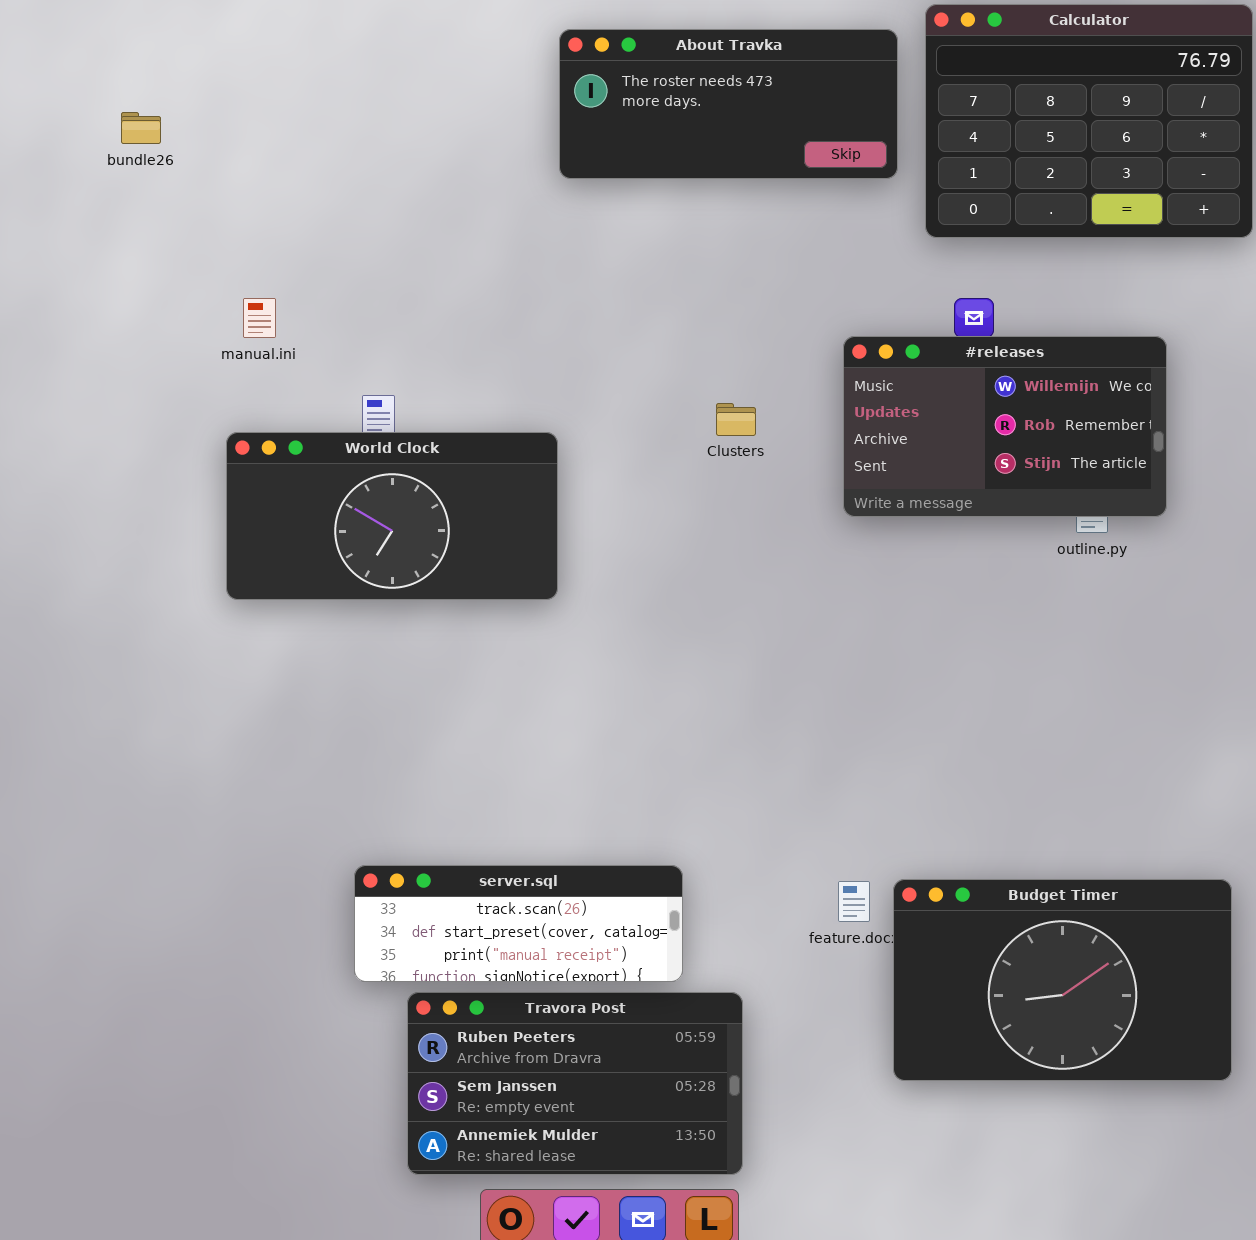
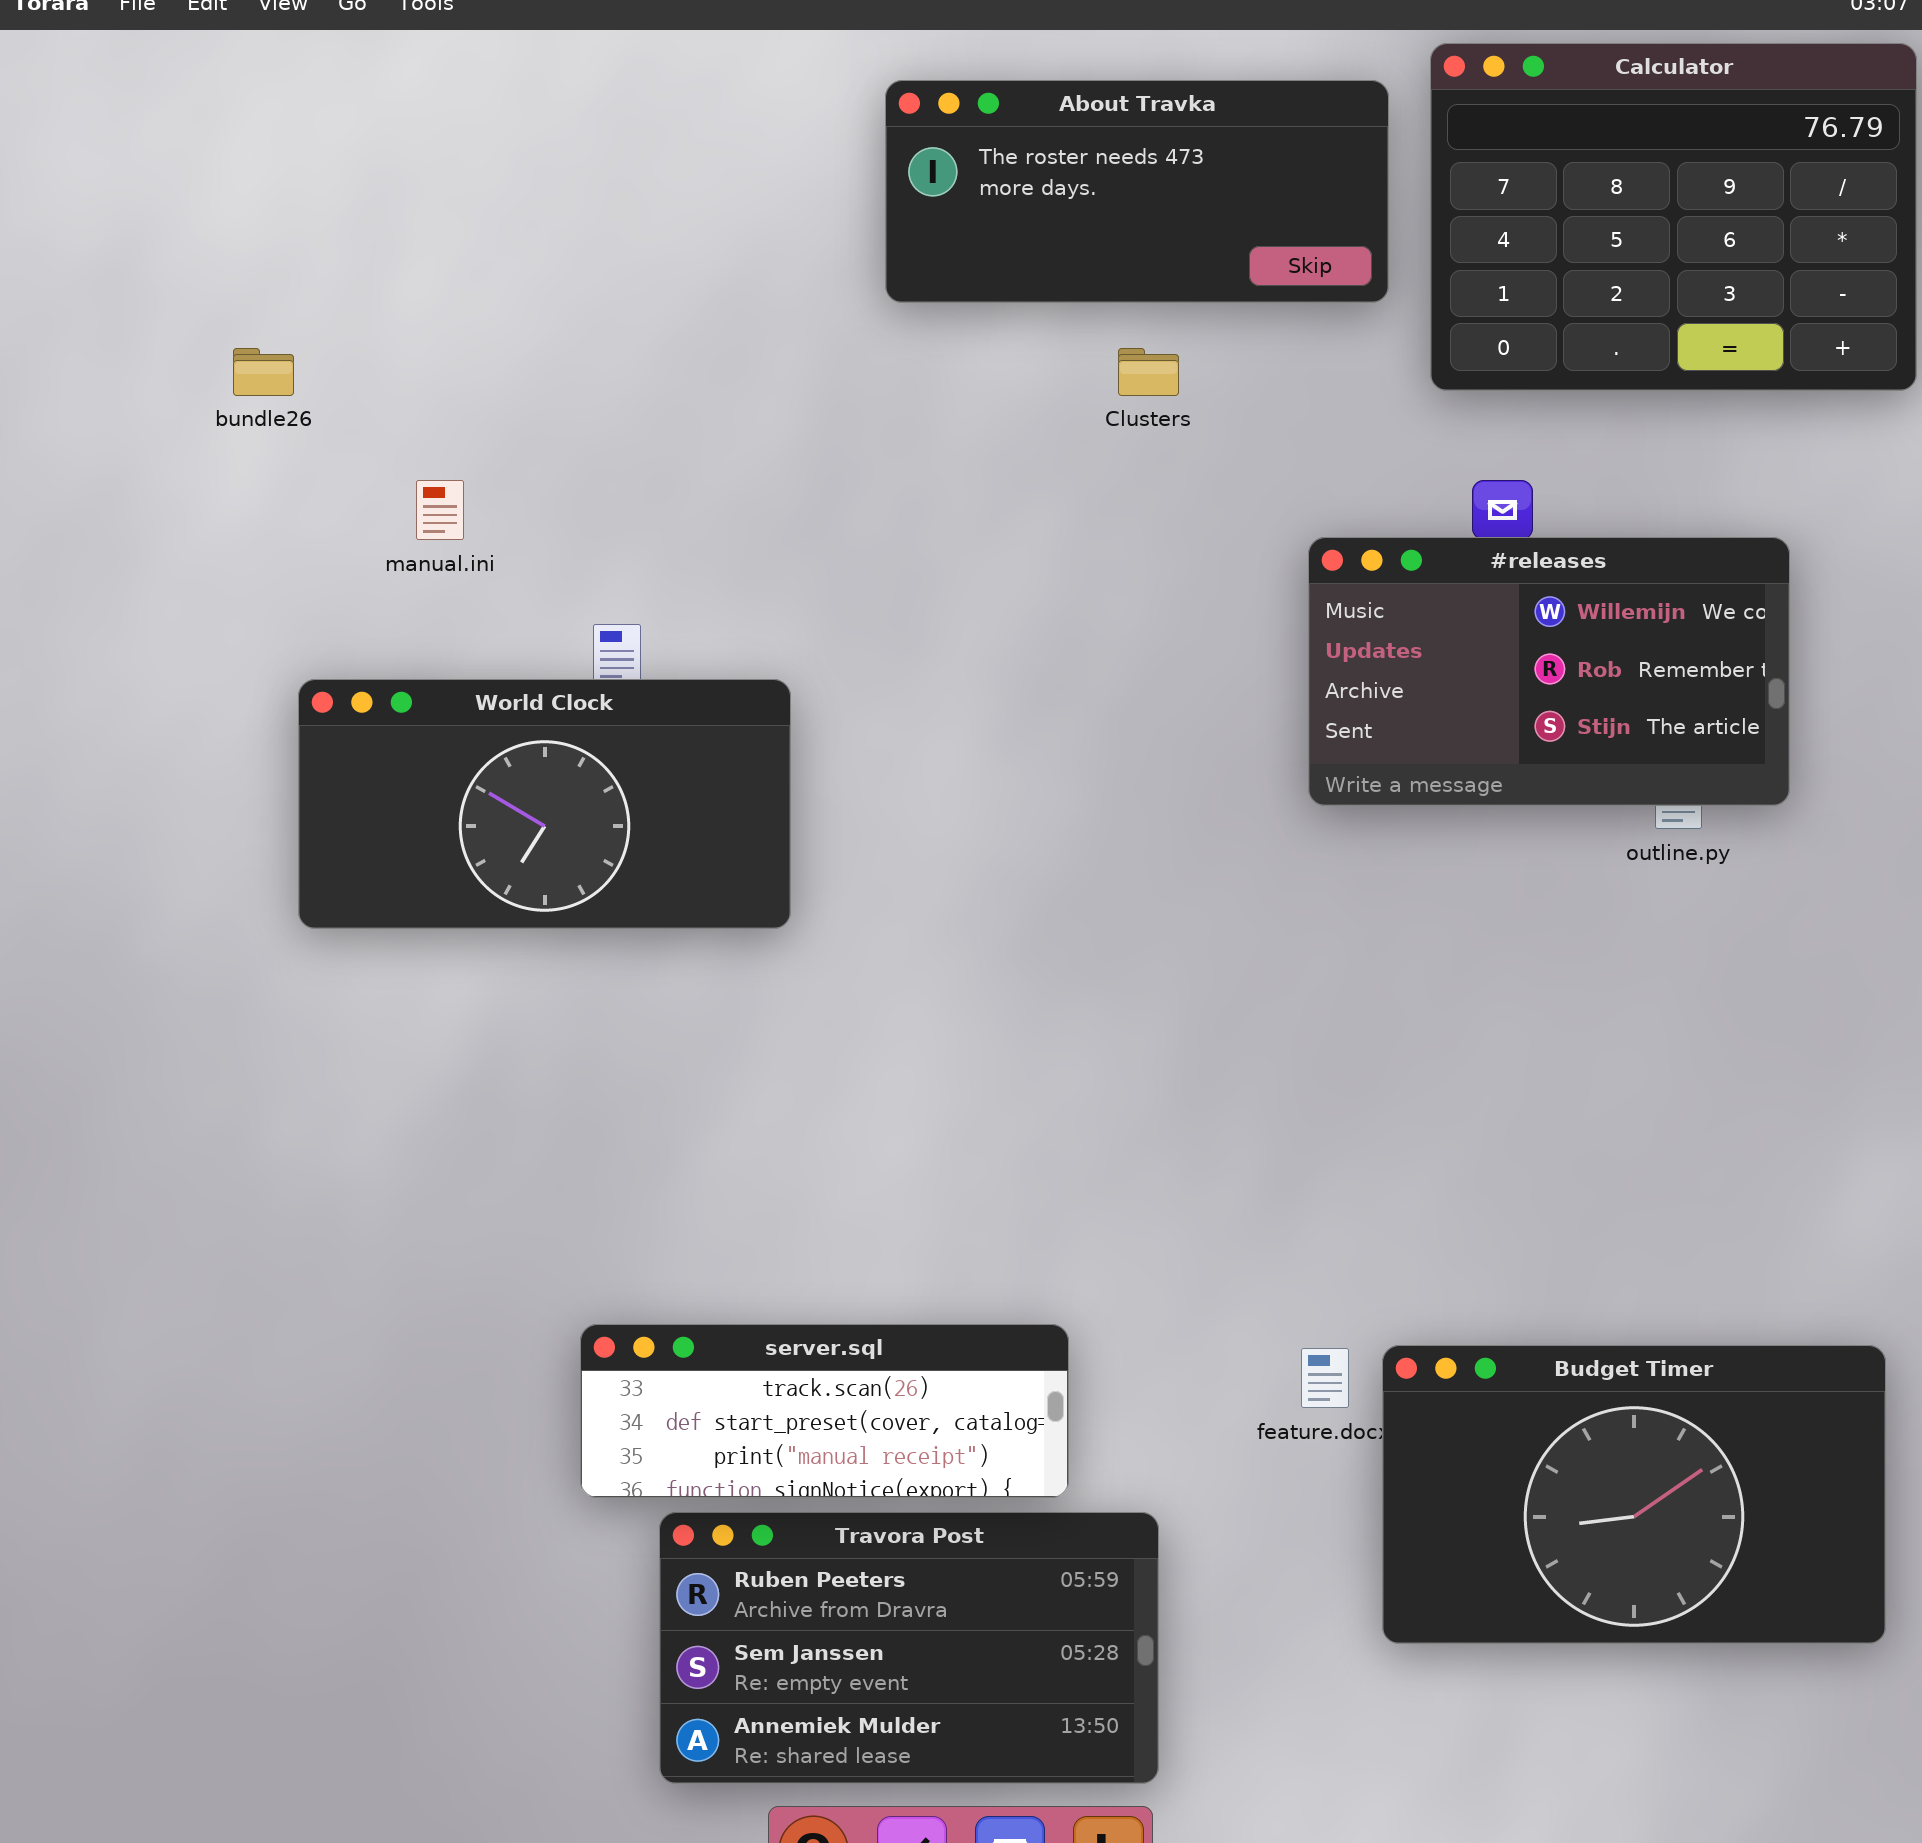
bundle26: [121,112,161,144] -> [233,348,294,396], moved
Clusters: [716,403,756,436] -> [1118,348,1179,396], moved
World Clock: [226,432,558,600] -> [298,679,791,929], moved

